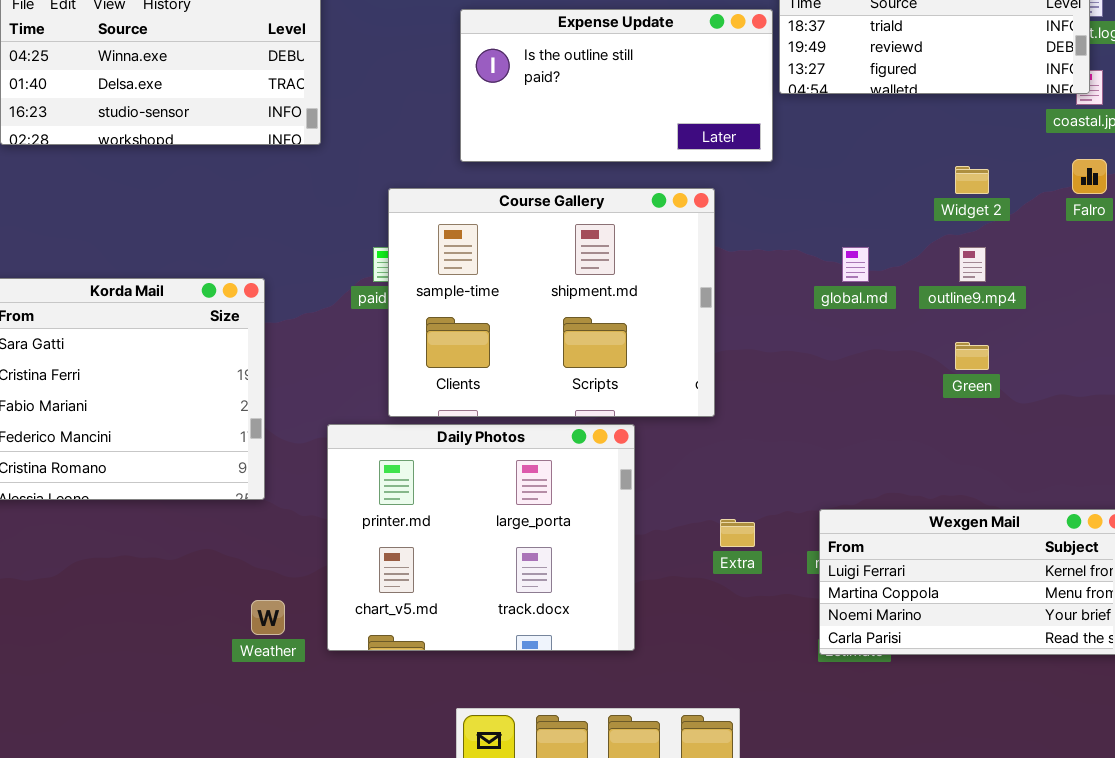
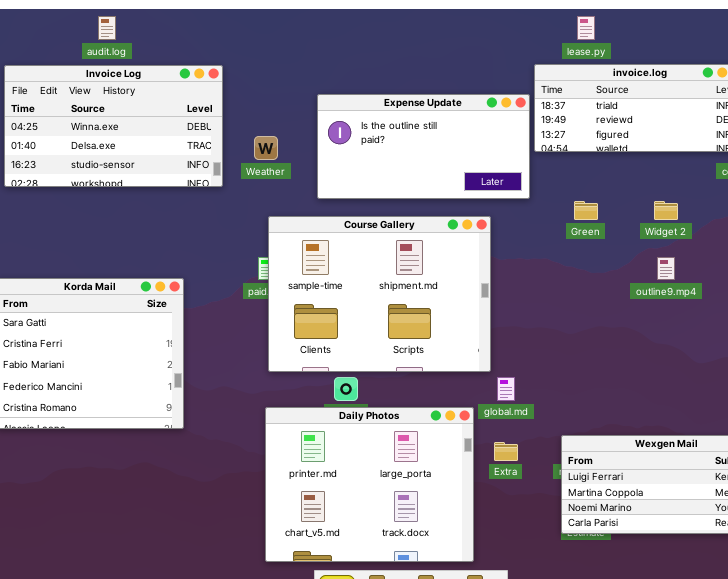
global.md: [842,247,869,282] -> [497,377,515,401], moved
Green: [955,342,989,370] -> [574,201,598,220], moved
Daily Photos: [327,424,635,651] -> [265,407,474,562], moved
Weather: [251,600,285,635] -> [254,136,278,160], moved

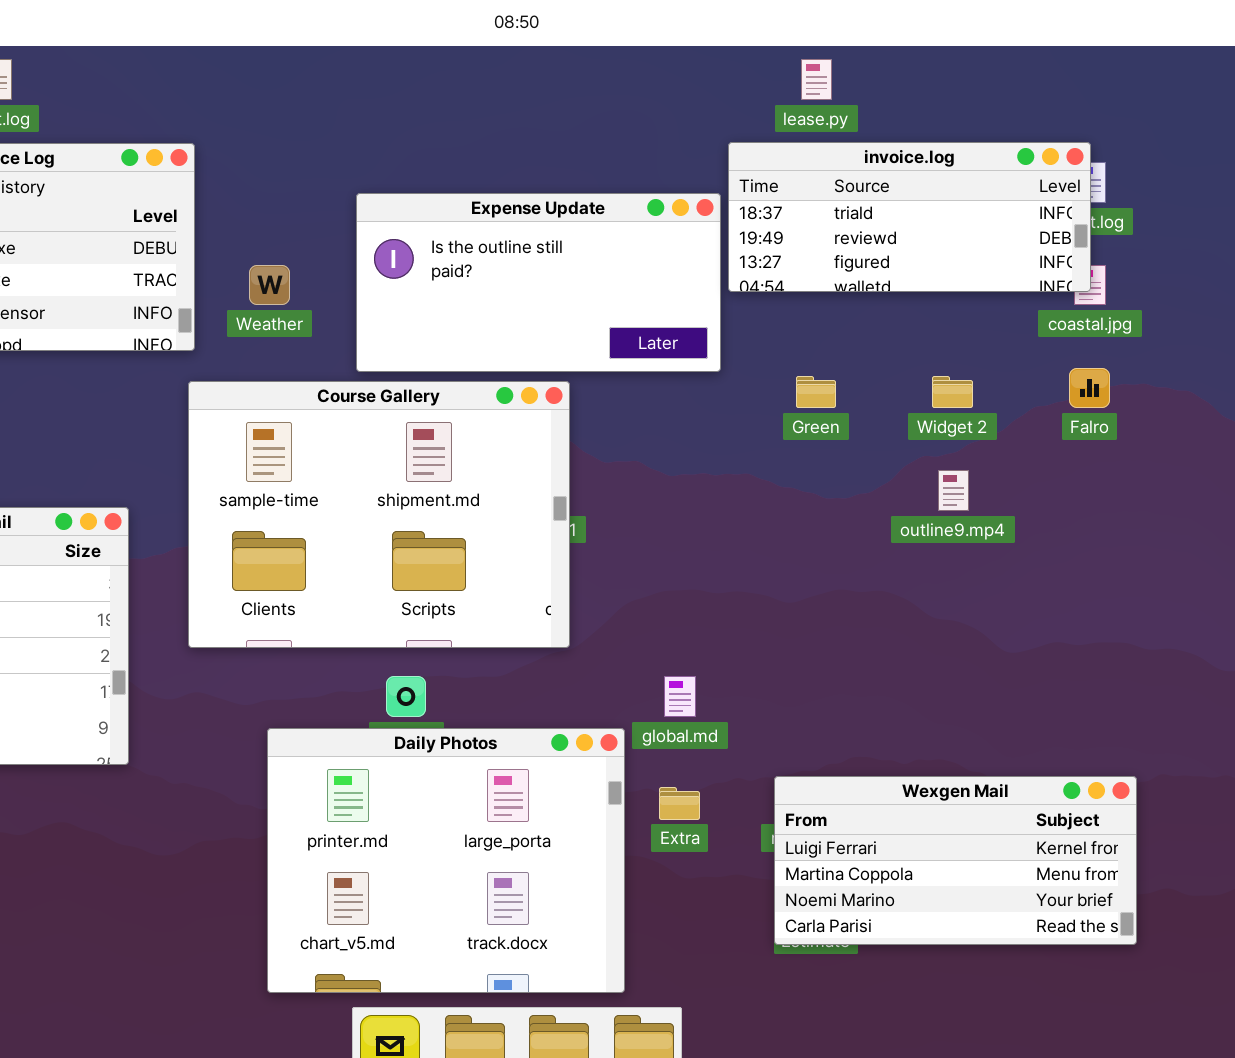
Course Gallery: [268,216,491,372] -> [188,381,570,648], moved

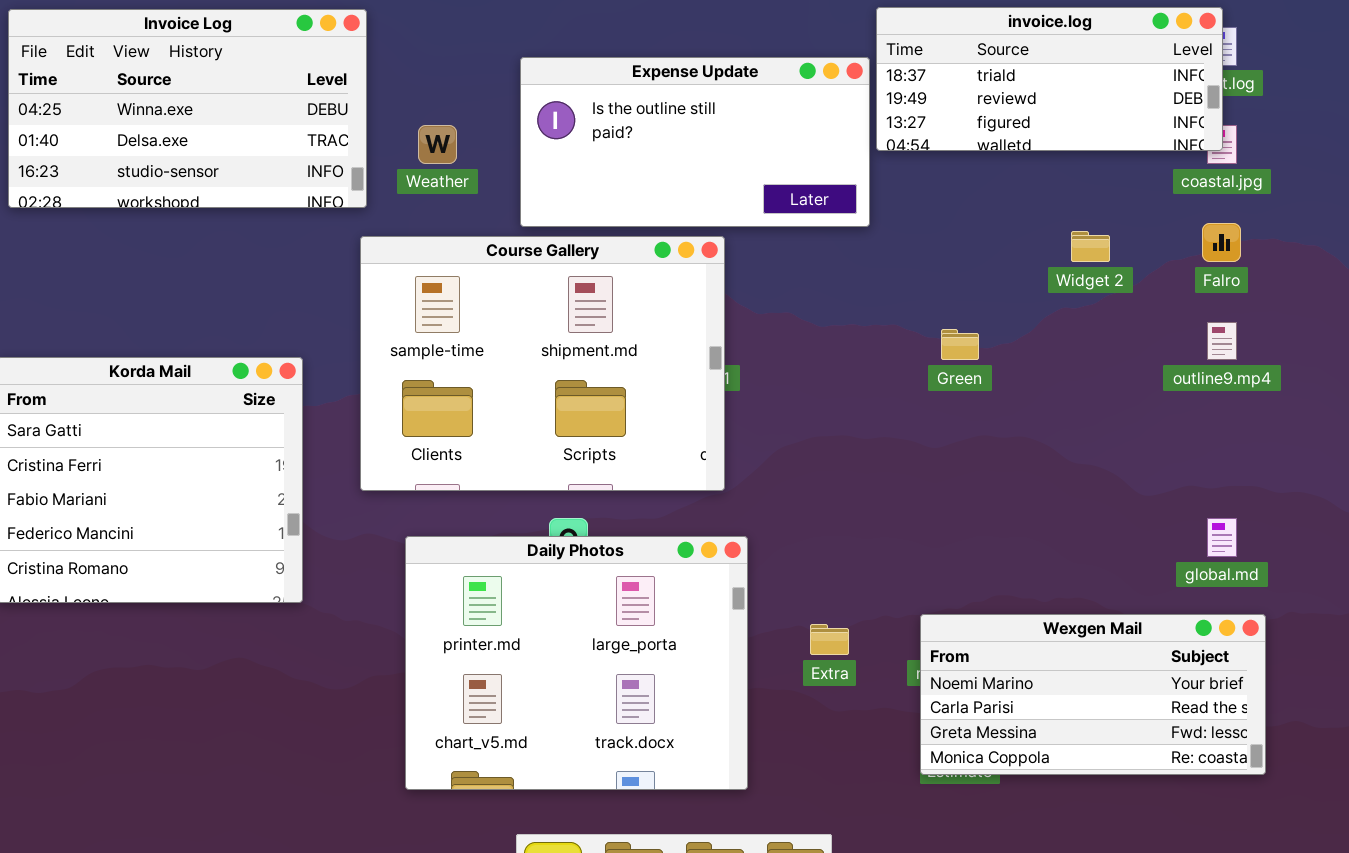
Green: [796,376,836,408] -> [941,329,979,360], moved
outline9.mp4: [938,470,969,511] -> [1207,322,1237,360], moved
global.md: [664,676,696,717] -> [1207,518,1237,557], moved
Daily Photos: [267,728,625,993] -> [405,536,748,790], moved
Wexgen Mail: [774,776,1137,945] -> [920,614,1266,775], scrolled down 2 rows

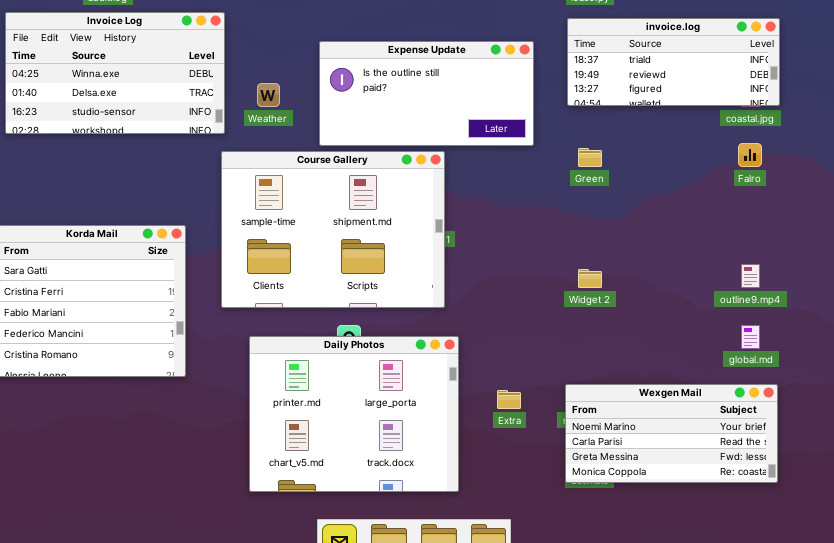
invoice.log: [876,7,1223,151] -> [567,18,780,106], moved
Widget 2: [1071,231,1110,262] -> [578,269,602,288], moved
outline9.mp4: [1207,322,1237,360] -> [741,264,760,288], moved
Green: [941,329,979,360] -> [578,148,602,167], moved

